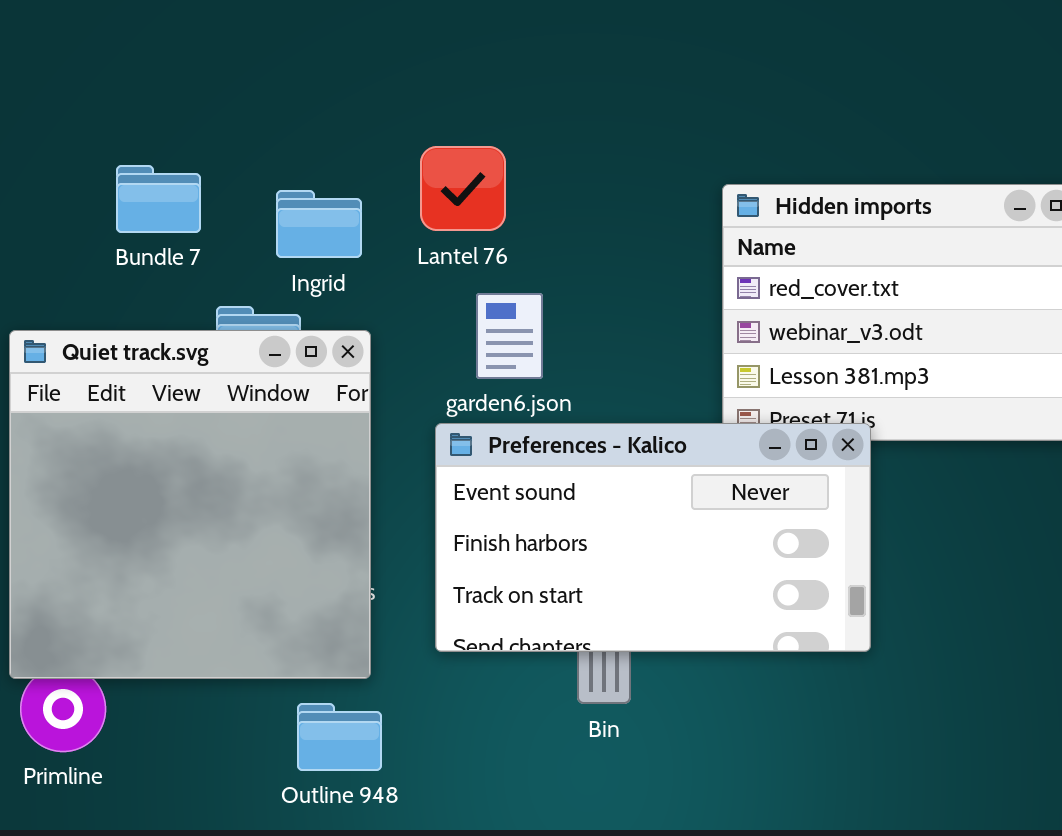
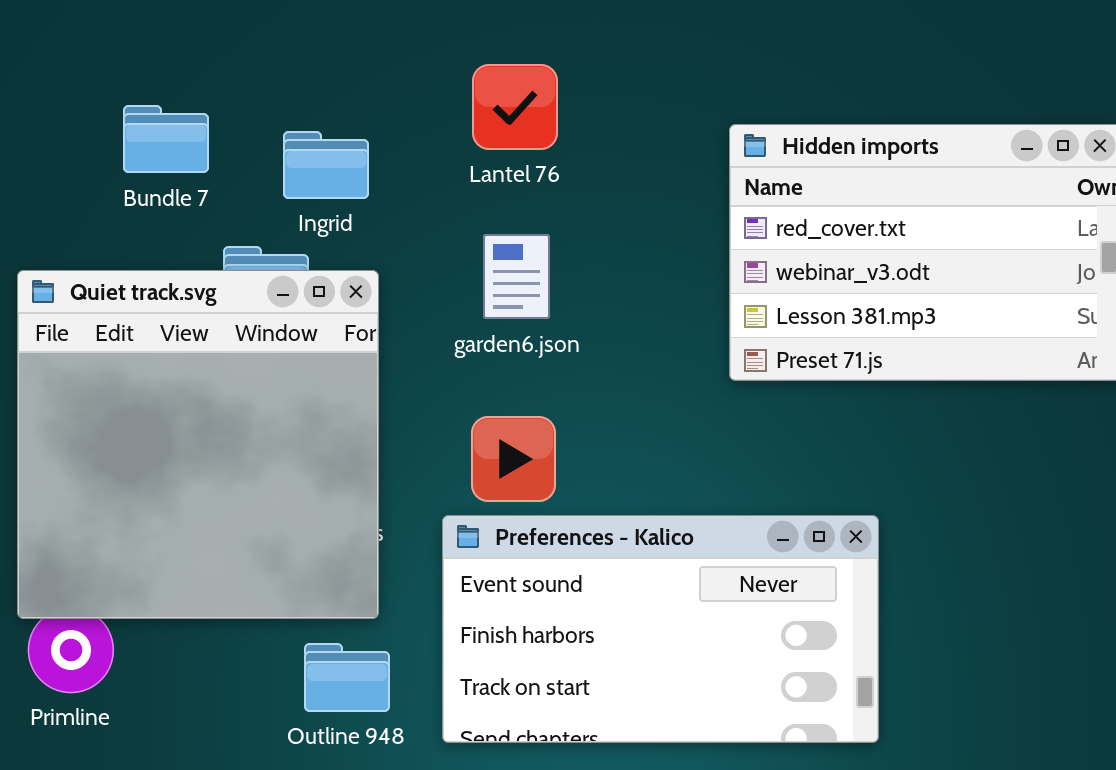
Lantel 76: [420,146,506,231] -> [472,64,558,150], moved
Preferences - Kalico: [435,423,871,652] -> [442,515,879,743], moved

